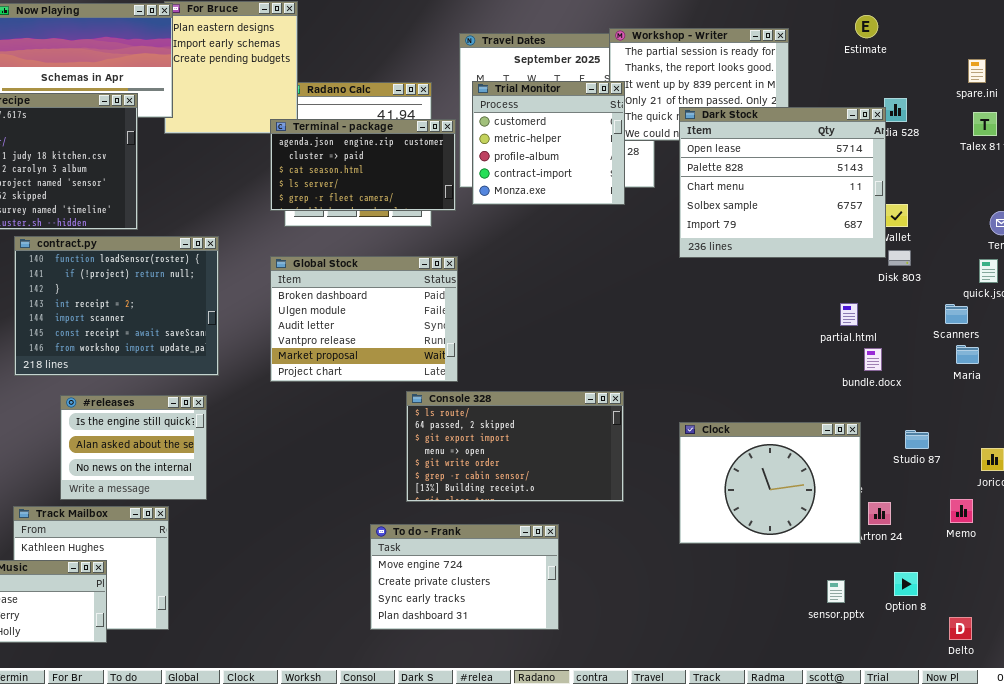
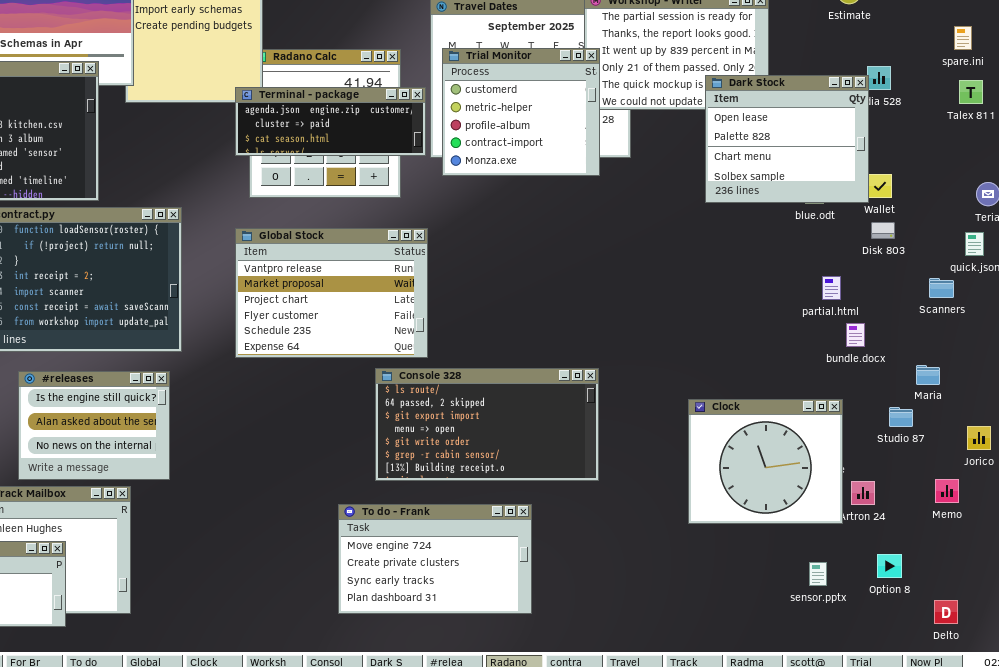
Dark Stock: [679,107,886,258] -> [705,75,869,203], resized
Terminal - package: [270,119,456,211] -> [235,87,426,156], resized
Global Stock: [270,256,458,382] -> [235,228,428,358], scrolled down 3 rows
Maria: [956,345,979,364] -> [916,365,940,385], moved
Clock: [679,422,861,544] -> [688,399,843,524], resized

